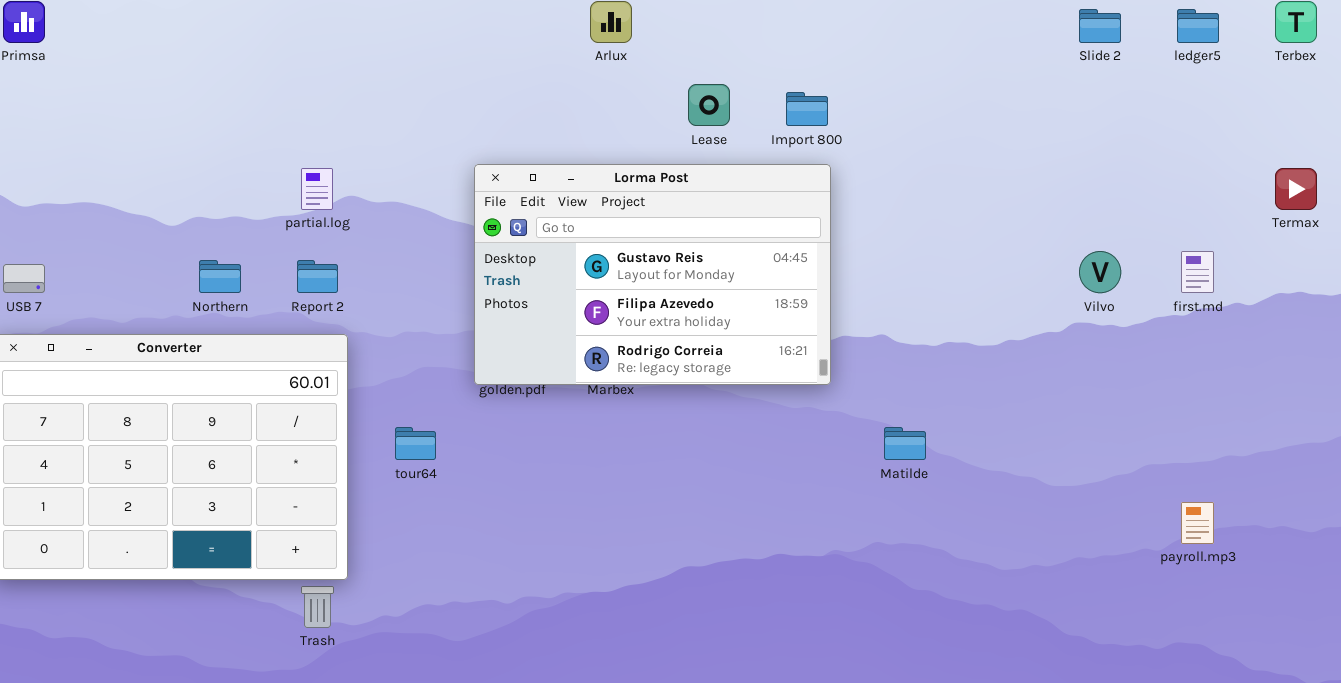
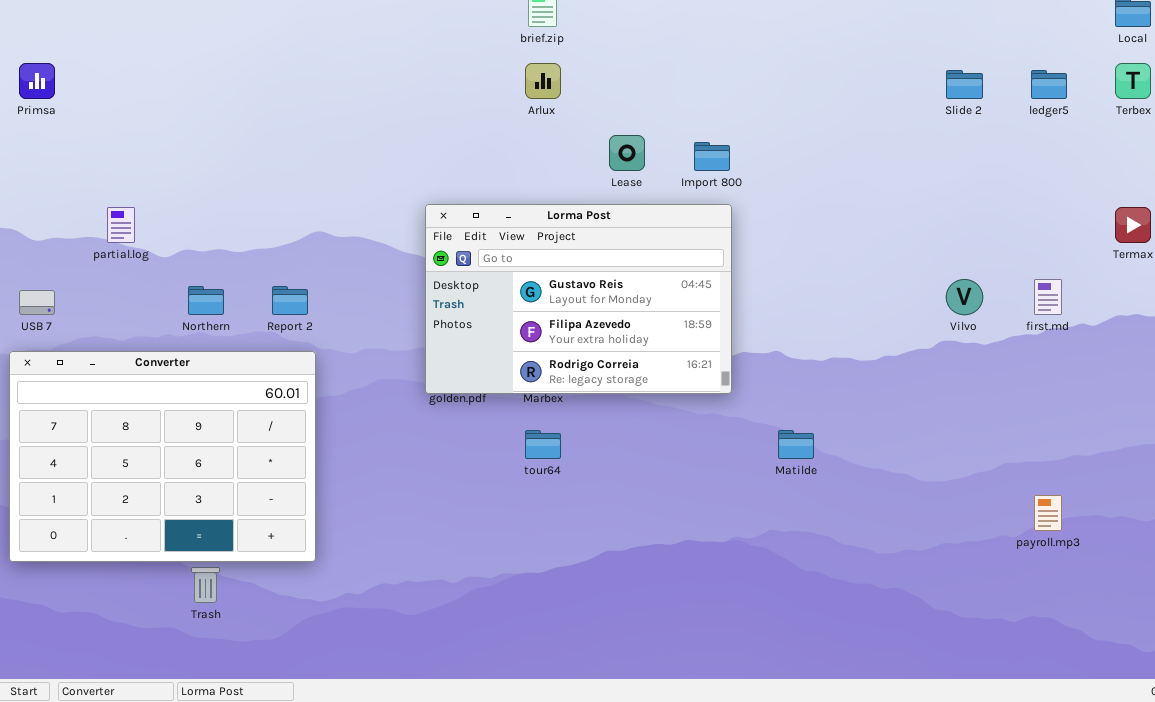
partial.log: [301,168,333,210] -> [107,207,135,243], moved
tour64: [395,427,436,460] -> [525,430,561,459], moved
Trash: [301,586,334,628] -> [191,567,220,603], moved

